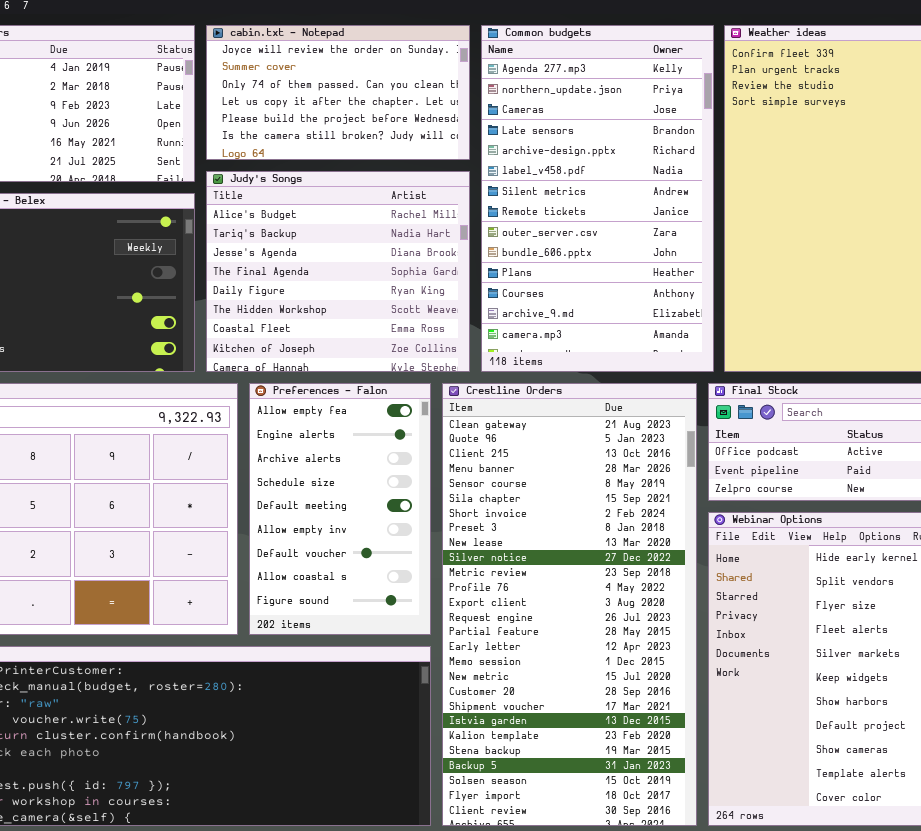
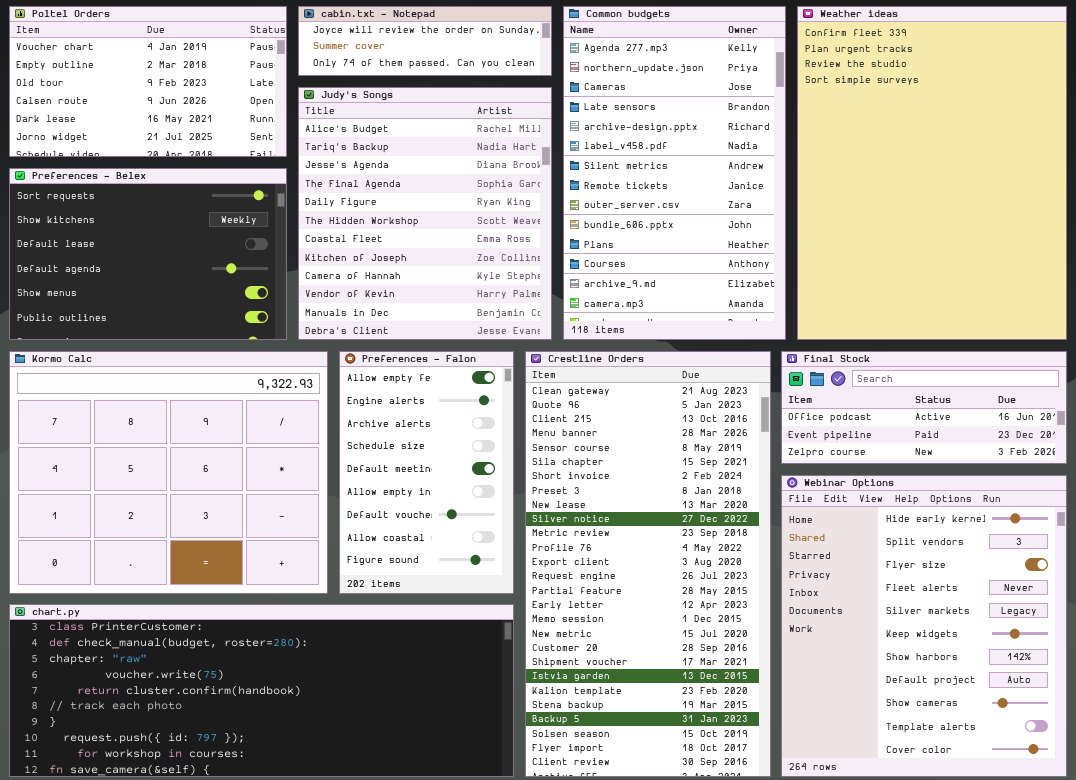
cabin.txt - Notepad: [206,25,470,160] -> [298,6,552,76], resized
Judy's Songs: [206,171,470,372] -> [298,87,552,340], resized

